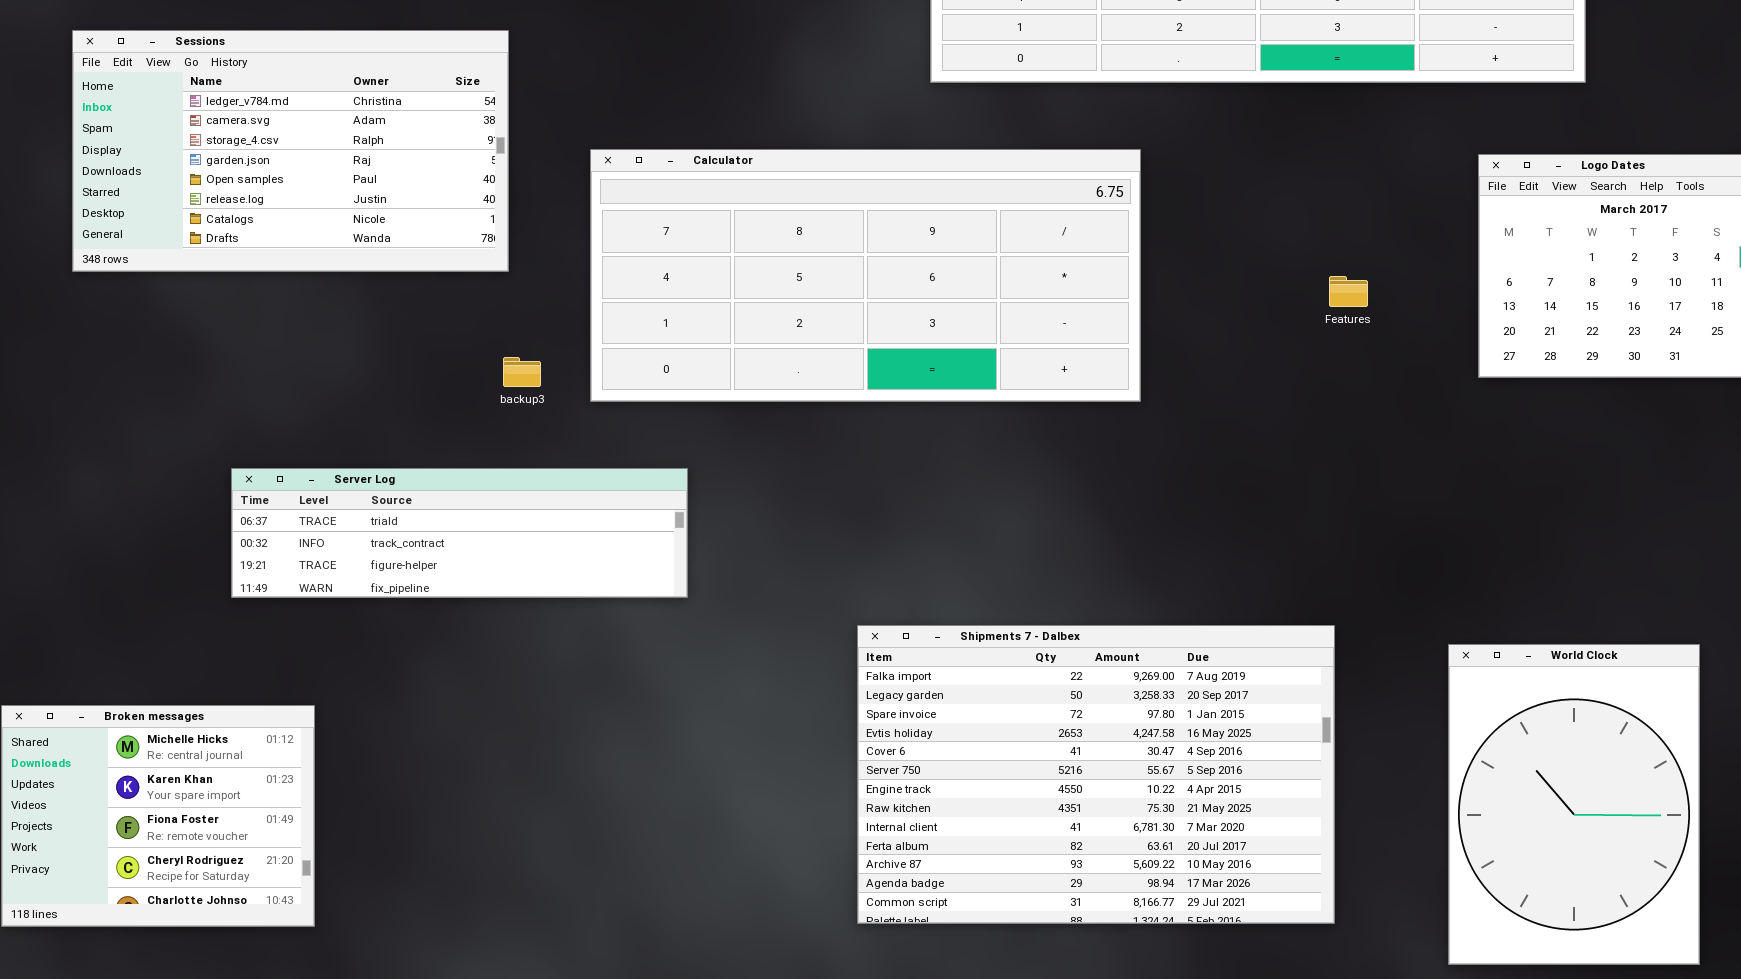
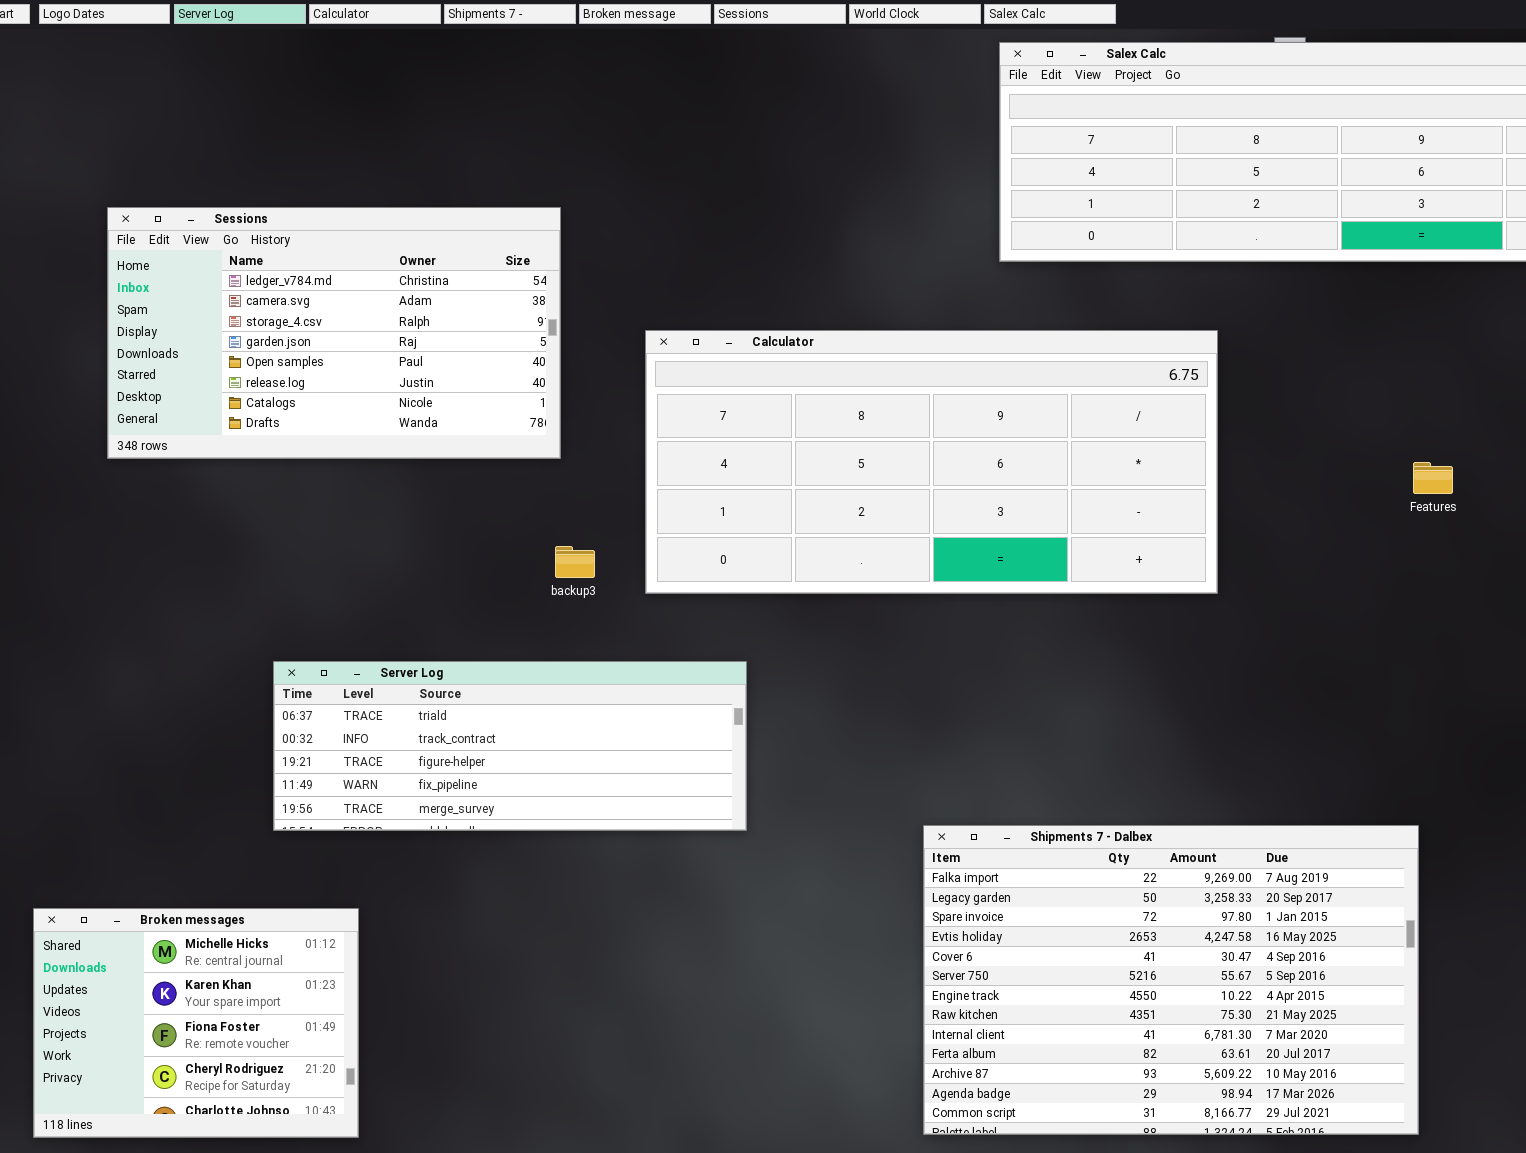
Server Log: [231,468,688,598] -> [273,661,747,831], resized

